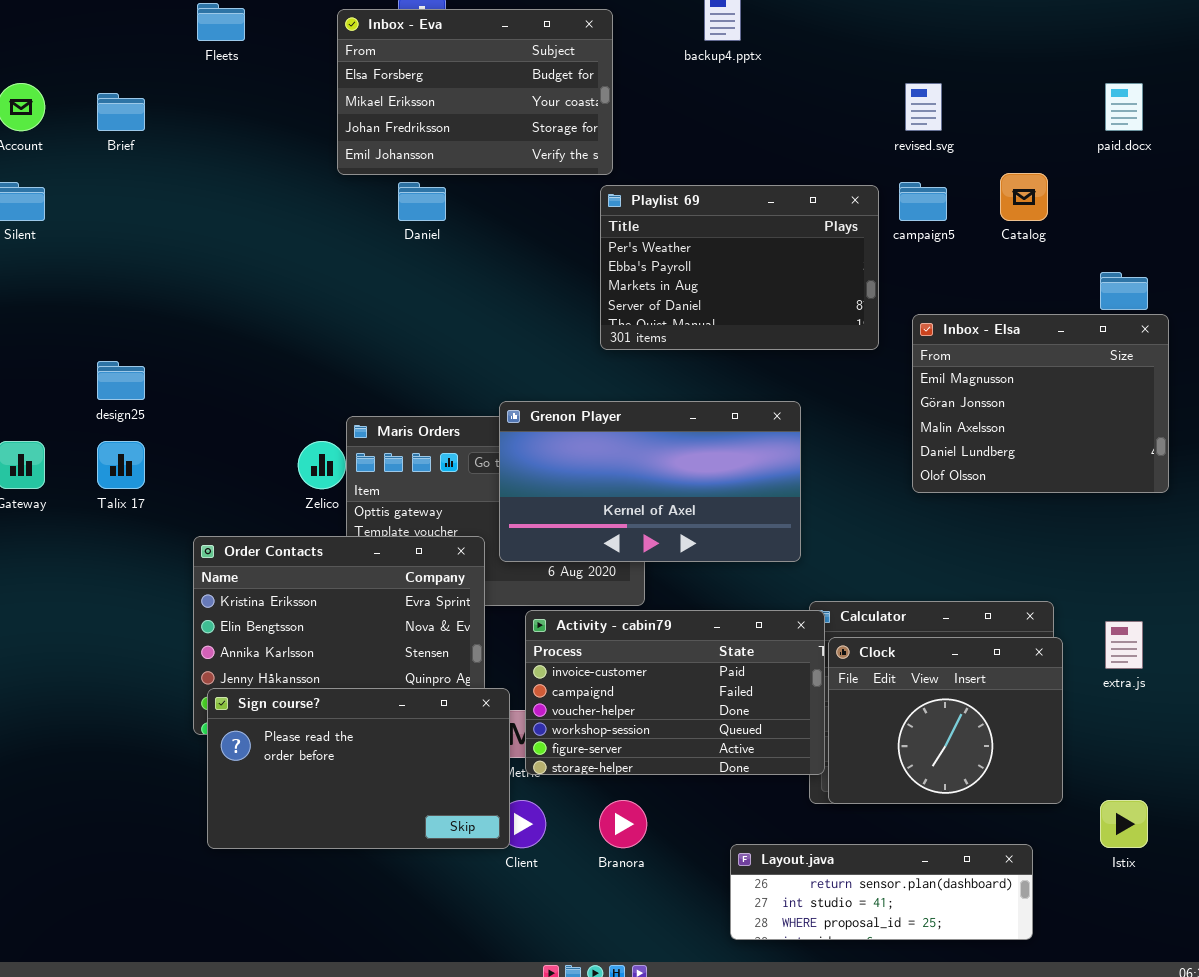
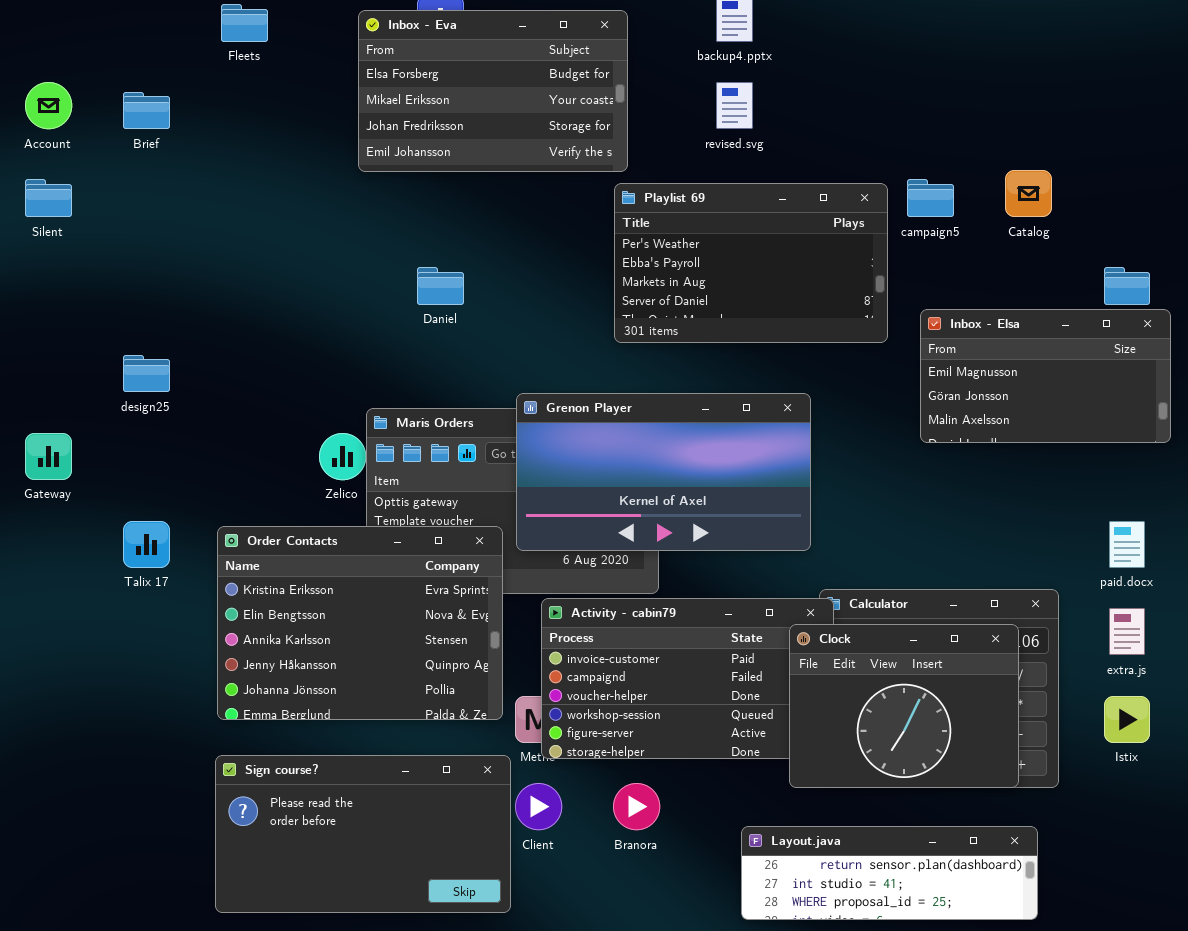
revised.svg: [905,83,942,131] -> [716,82,753,129], moved
paid.docx: [1105,83,1143,131] -> [1109,521,1145,568], moved
Daniel: [398,182,446,221] -> [417,267,464,305], moved
Inbox - Elsa: [912,314,1169,493] -> [920,309,1171,443], resized
Talix 17: [97,441,145,489] -> [123,521,170,568], moved
Clock: [828,637,1063,804] -> [789,624,1019,788], moved
Sign course?: [207,688,510,849] -> [215,755,511,913], moved
Istix: [1100,800,1148,848] -> [1104,696,1150,743], moved

